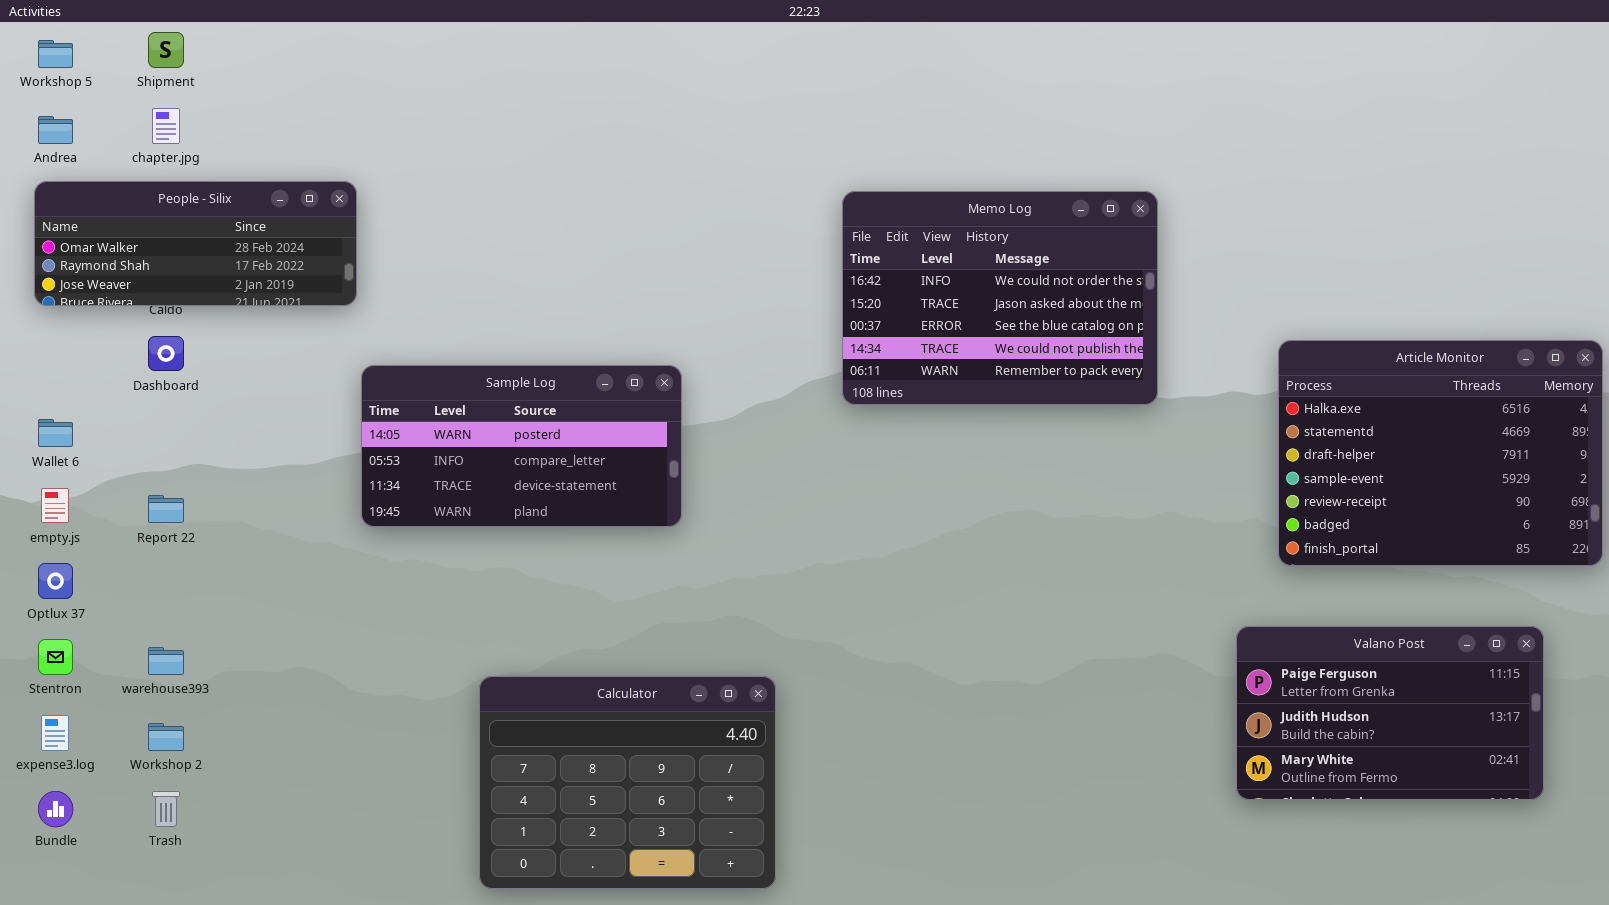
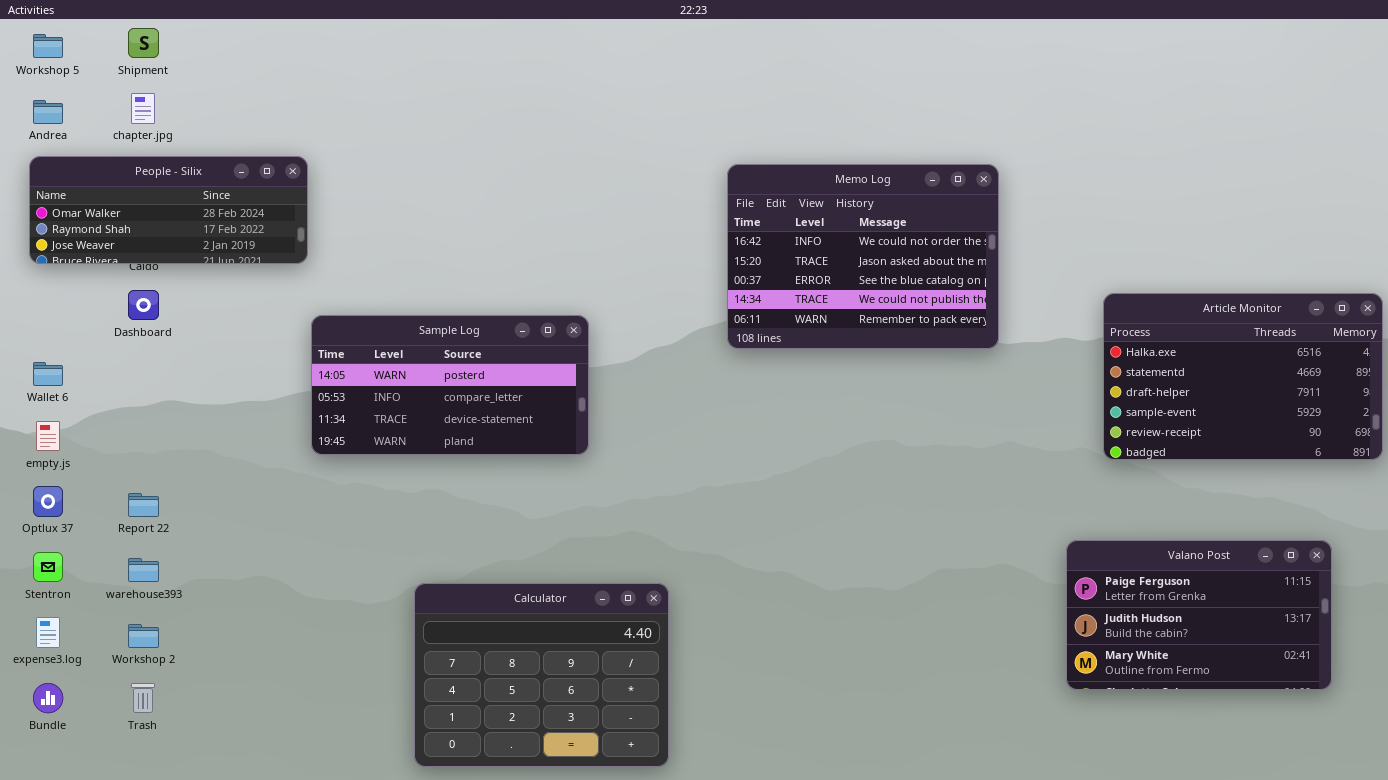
Article Monitor: [1278,340,1603,566] -> [1103,293,1383,460], resized
Report 22: [148,495,184,523] -> [128,493,159,517], moved

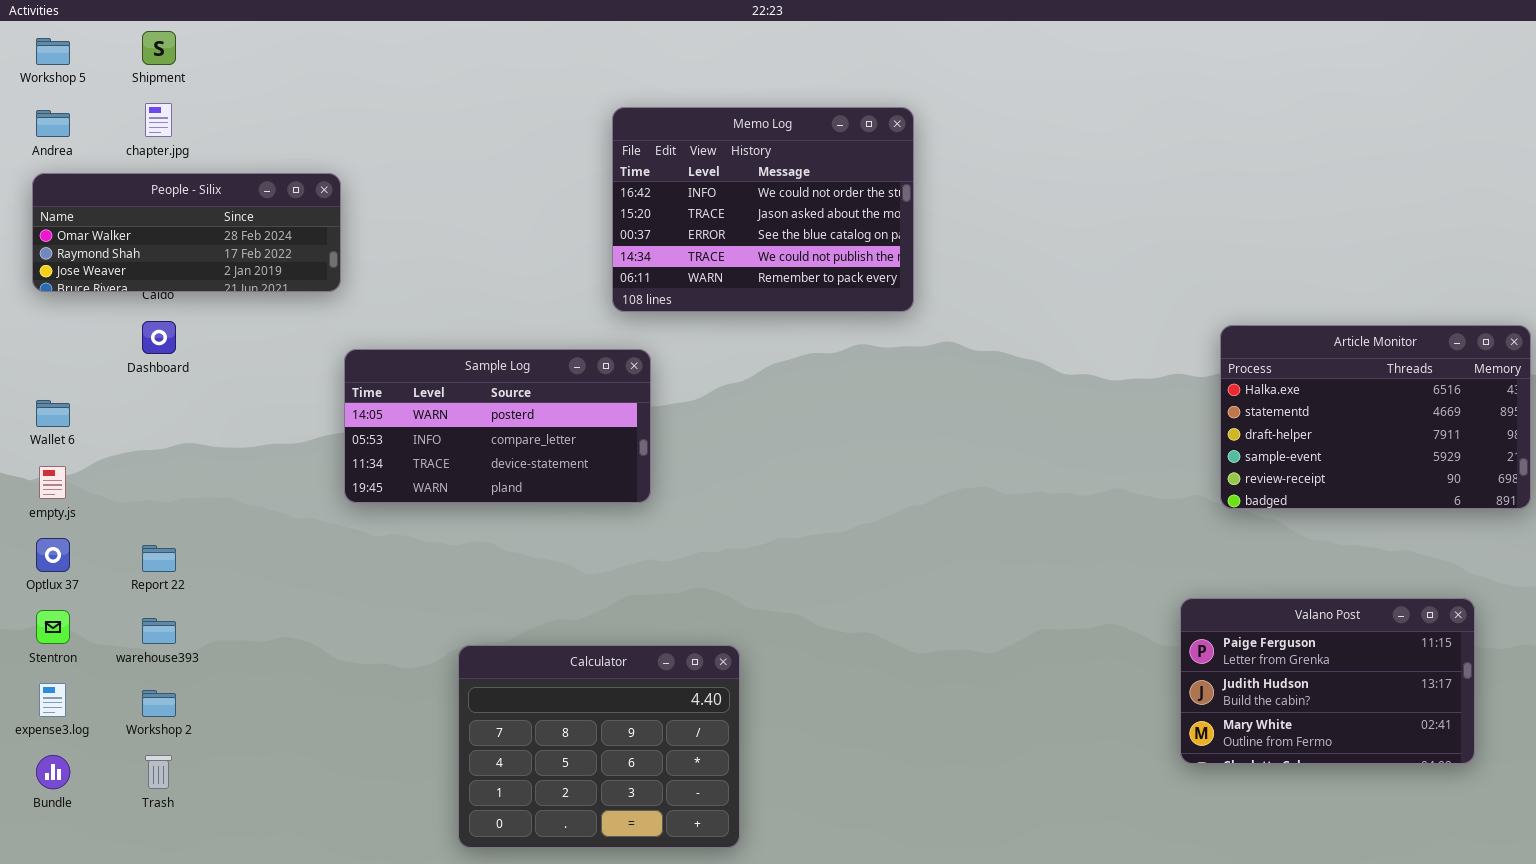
Memo Log: [727,164,999,349] -> [612,107,914,312], moved

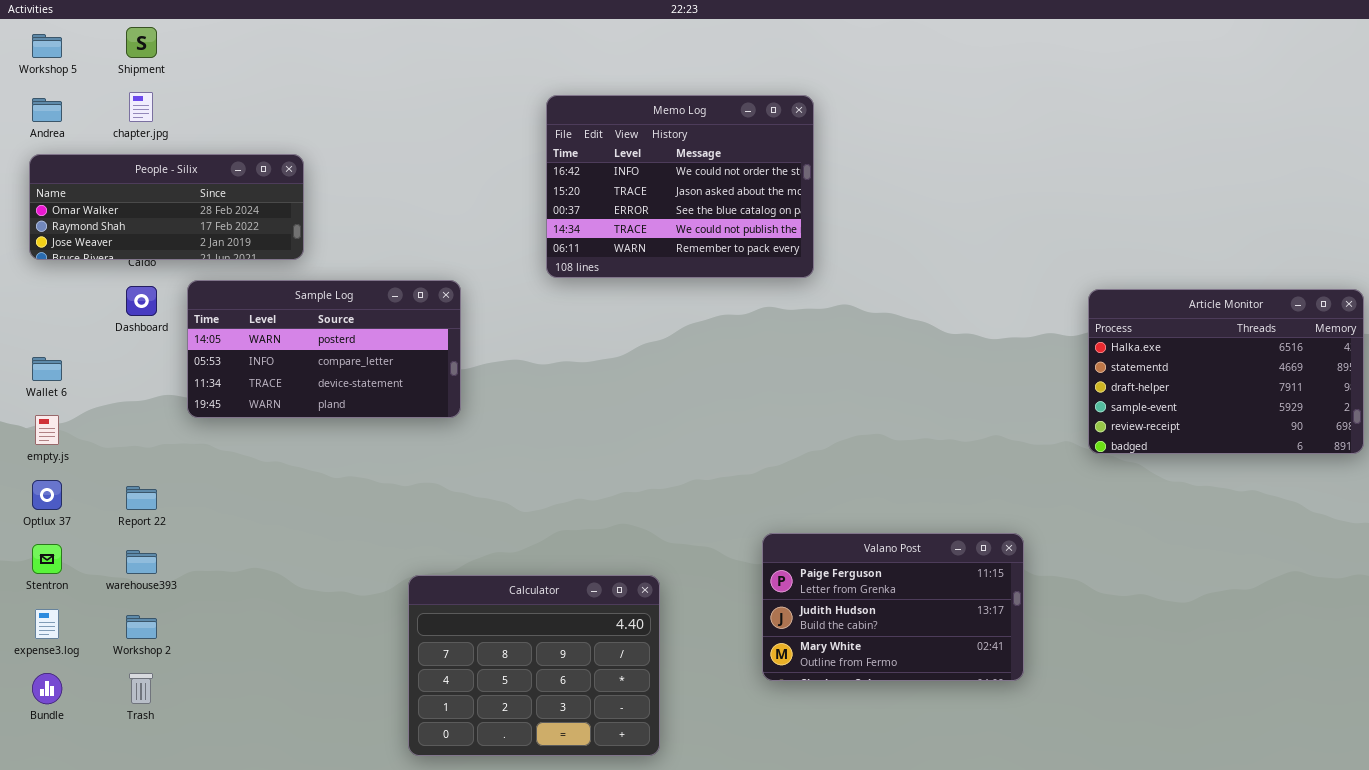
Sample Log: [344,349,651,503] -> [187,280,461,418], moved
Valano Post: [1180,598,1475,764] -> [762,533,1024,681], moved

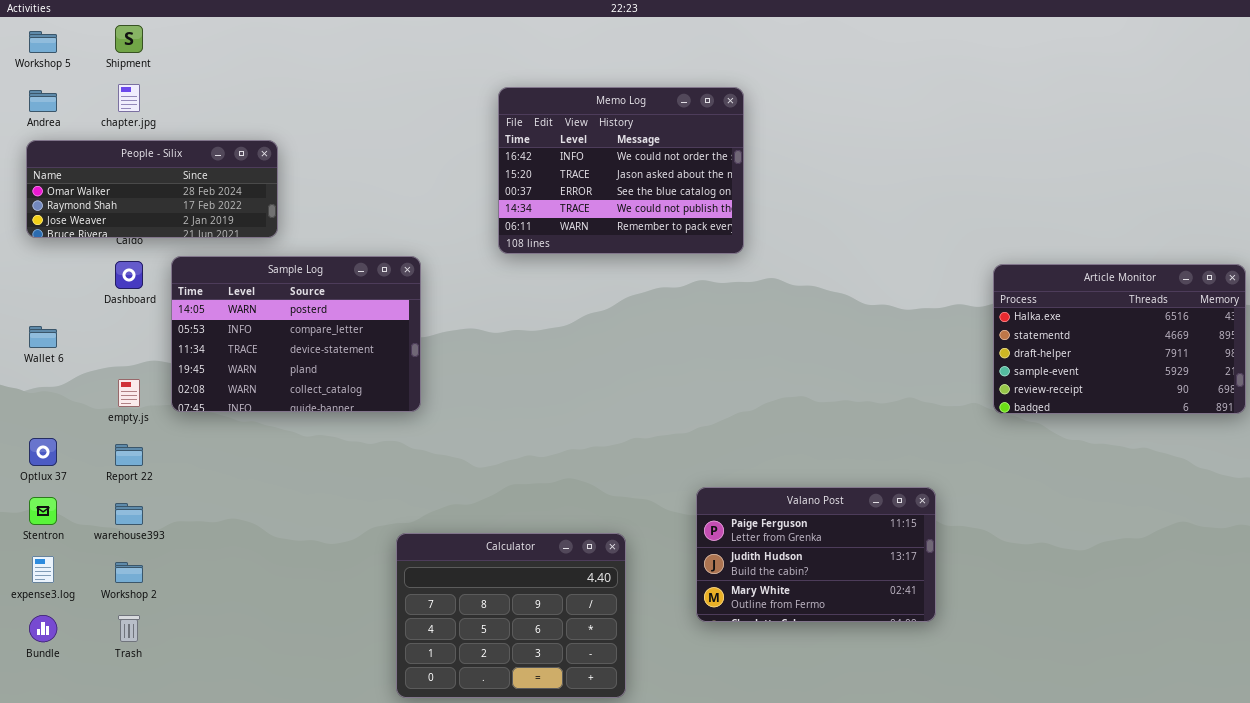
Sample Log: [187,280,461,418] -> [171,256,421,412], resized
empty.js: [35,415,59,445] -> [118,379,140,407], moved
Calculator: [408,575,660,756] -> [396,533,626,698], moved

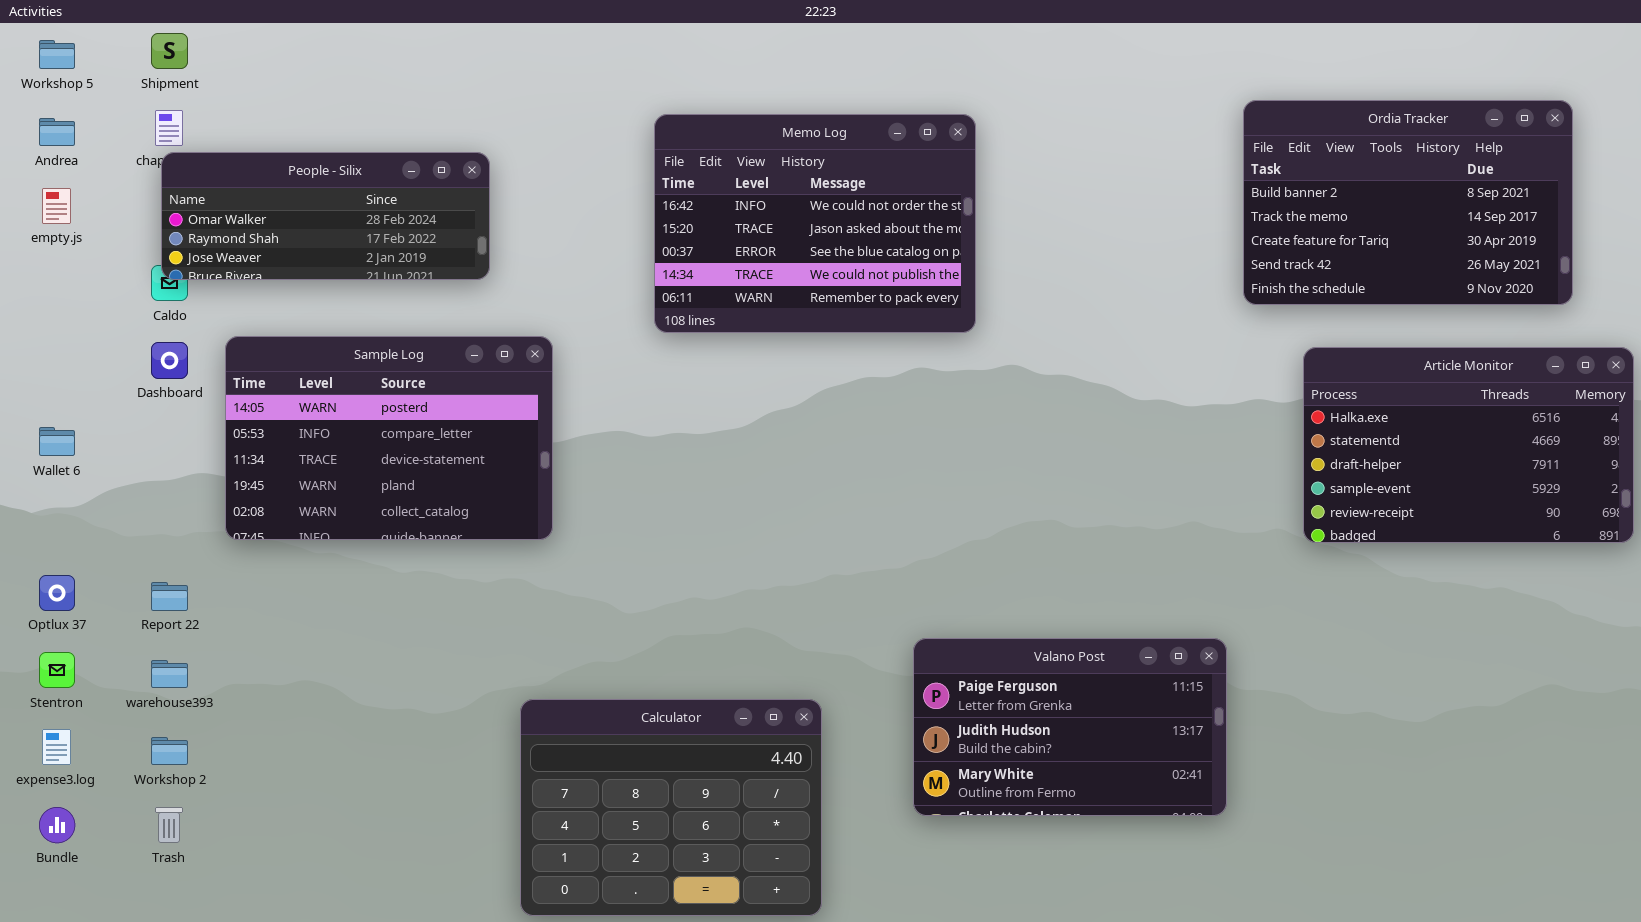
Ordia Tracker: none -> [1243,100,1573,305], opened
People - Silix: [26,140,278,238] -> [161,152,490,280], moved
empty.js: [118,379,140,407] -> [42,188,71,224], moved

